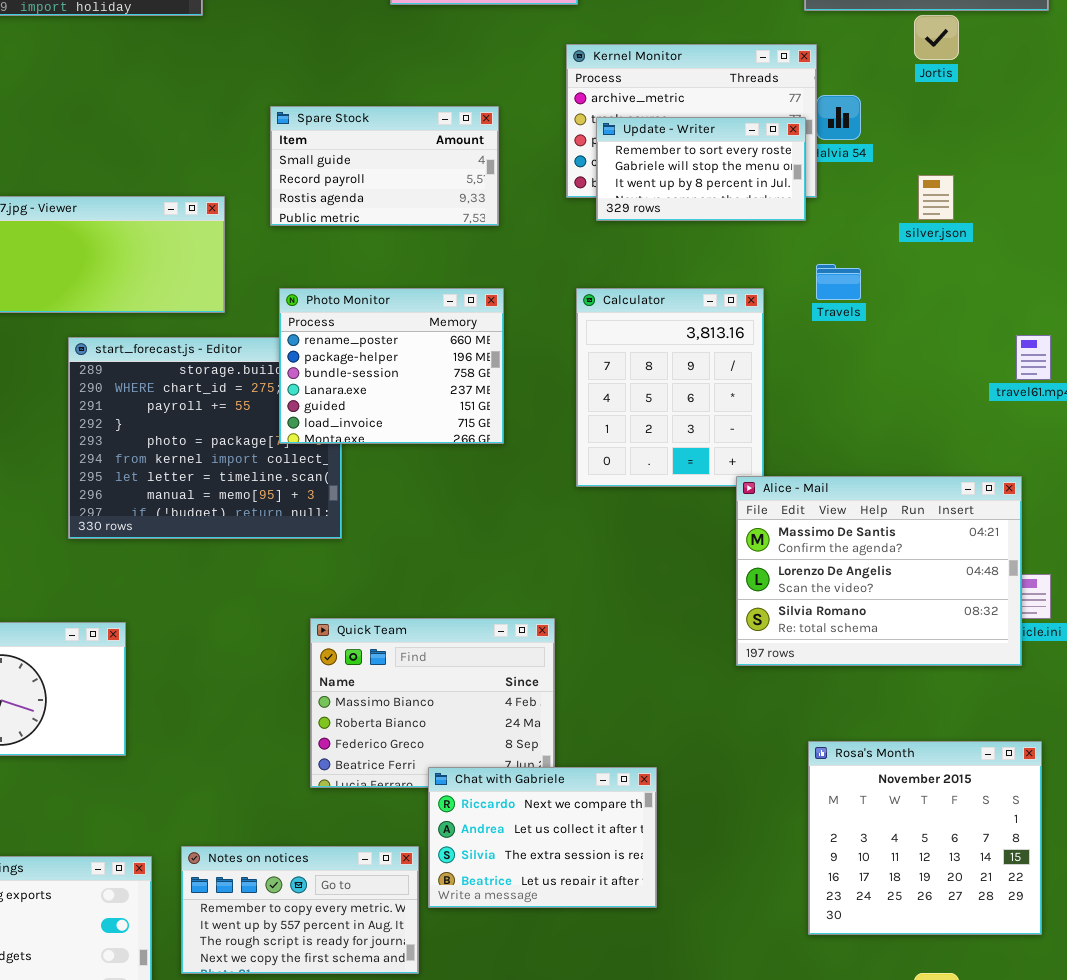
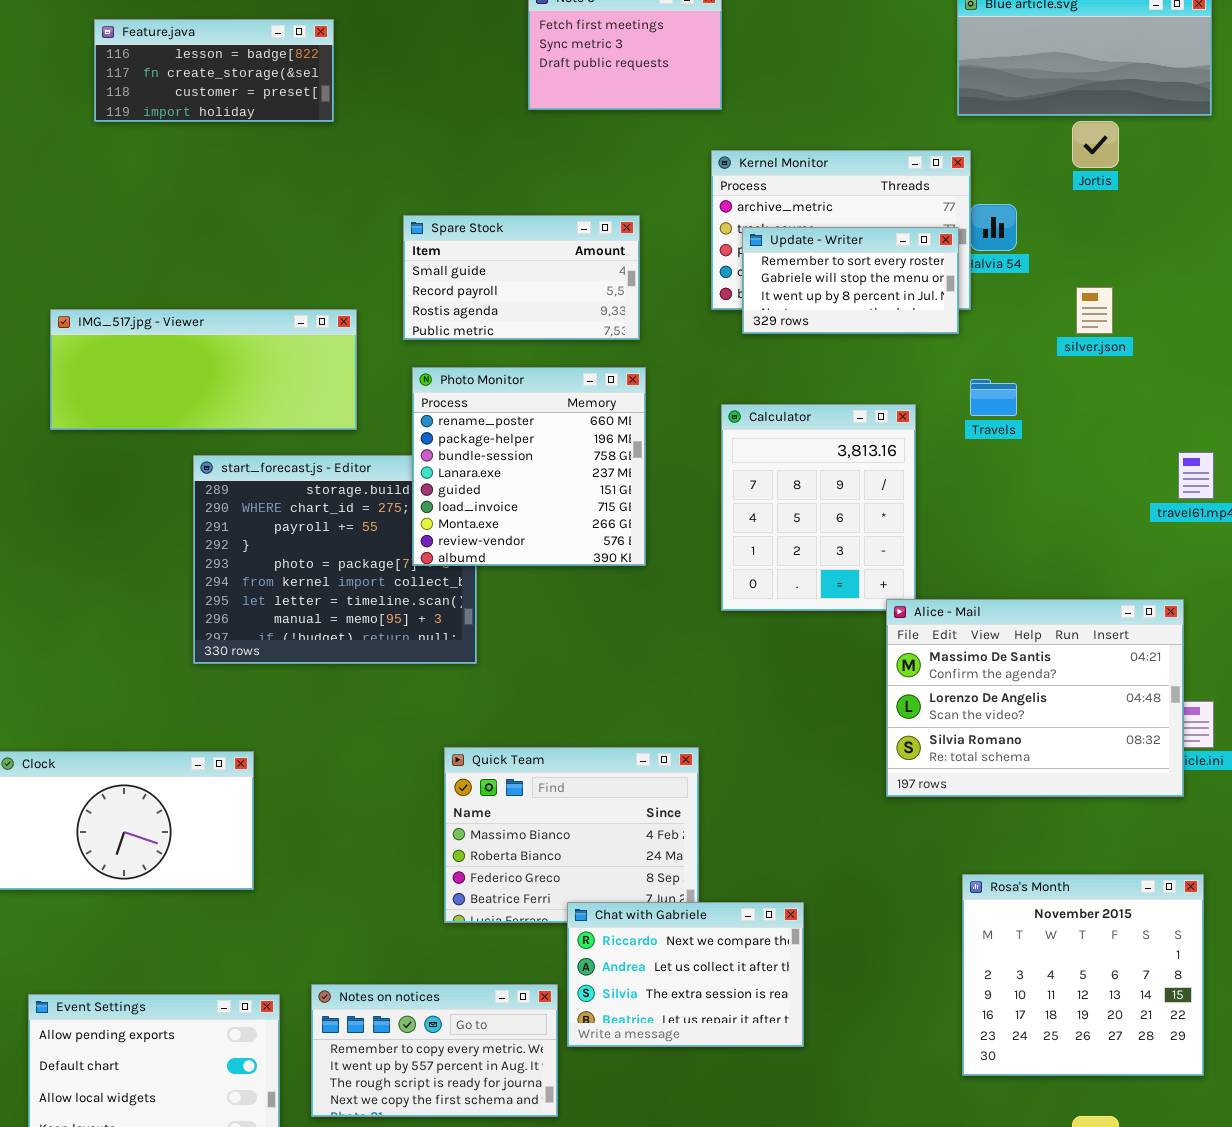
Photo Monitor: [279,288,504,444] -> [412,367,646,566], resized

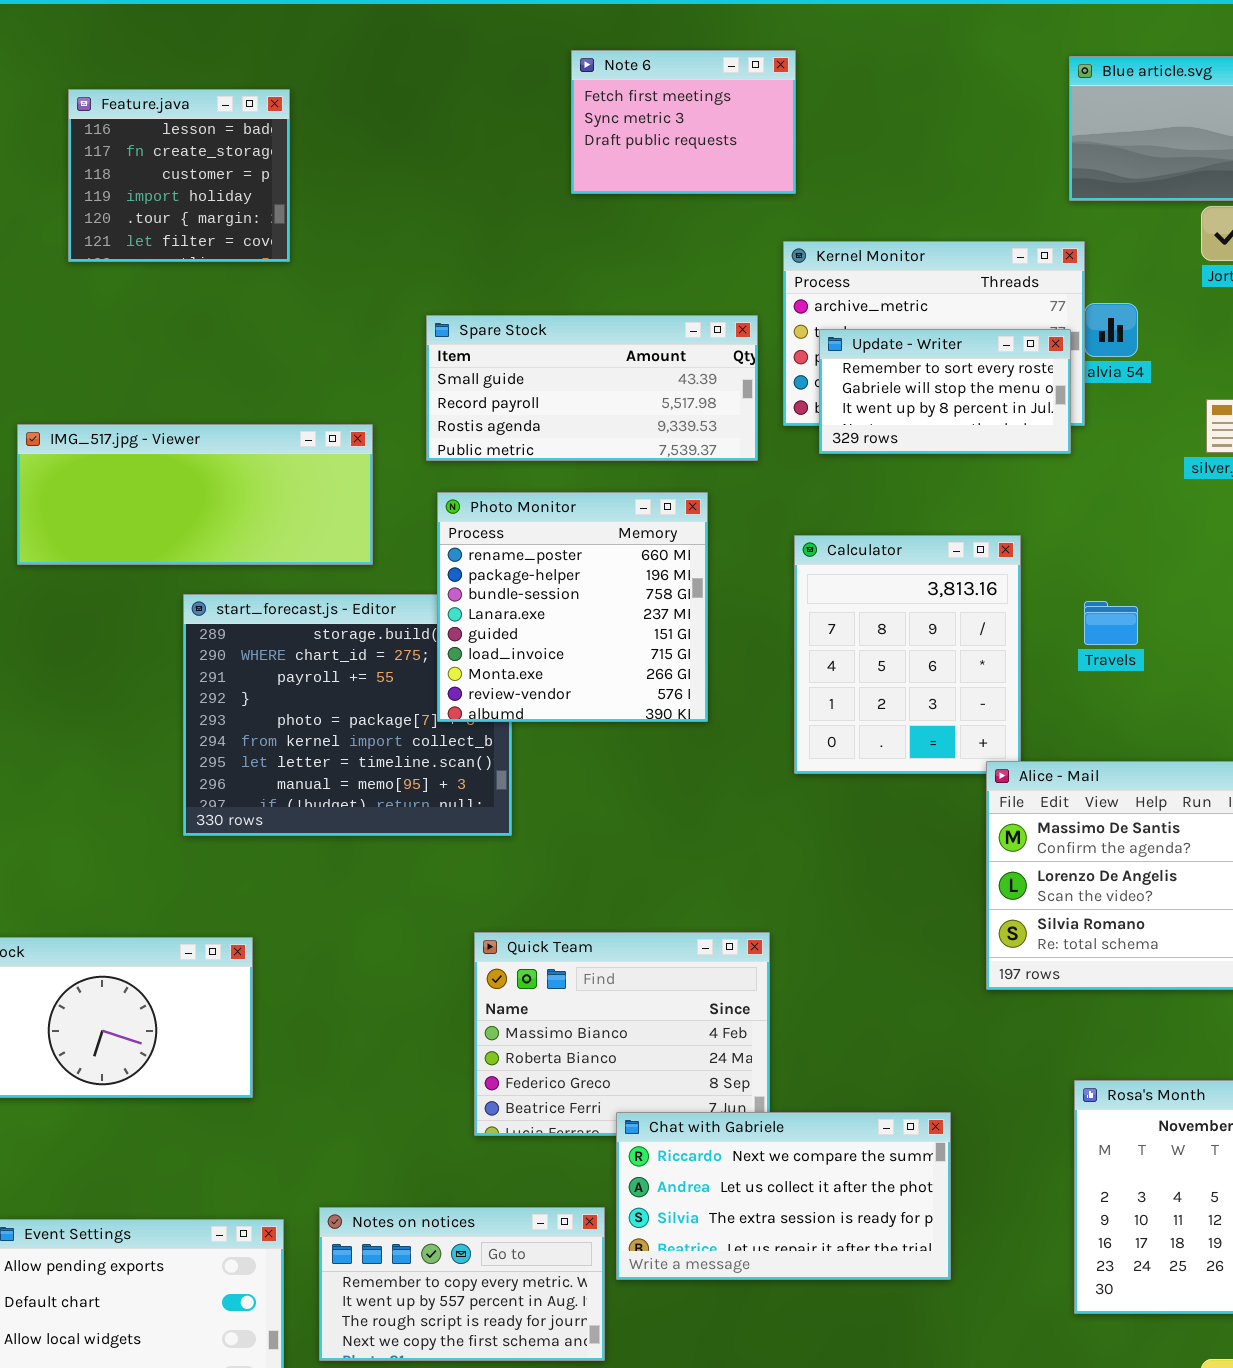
Feature.java: [94,19,334,122] -> [68,89,290,262], resized
Spare Stock: [403,215,640,340] -> [426,315,758,461], resized
Travels: [970,379,1017,416] -> [1084,601,1138,645], moved
Chat with Gabriele: [567,902,804,1047] -> [616,1112,951,1280], resized

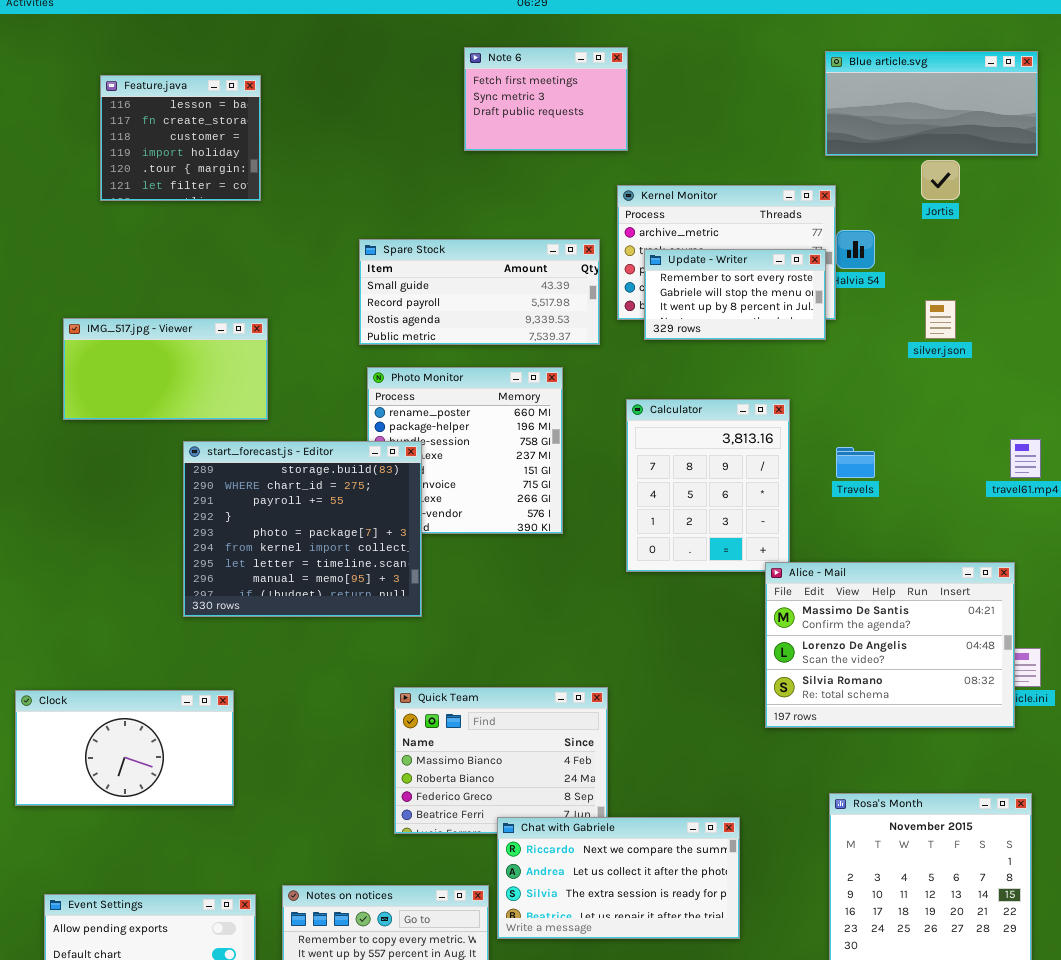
IMG_517.jpg - Viewer: [17,424,373,565] -> [63,318,268,420], resized
start_forecast.js - Editor: [183,594,512,836] -> [183,441,422,617], raised

